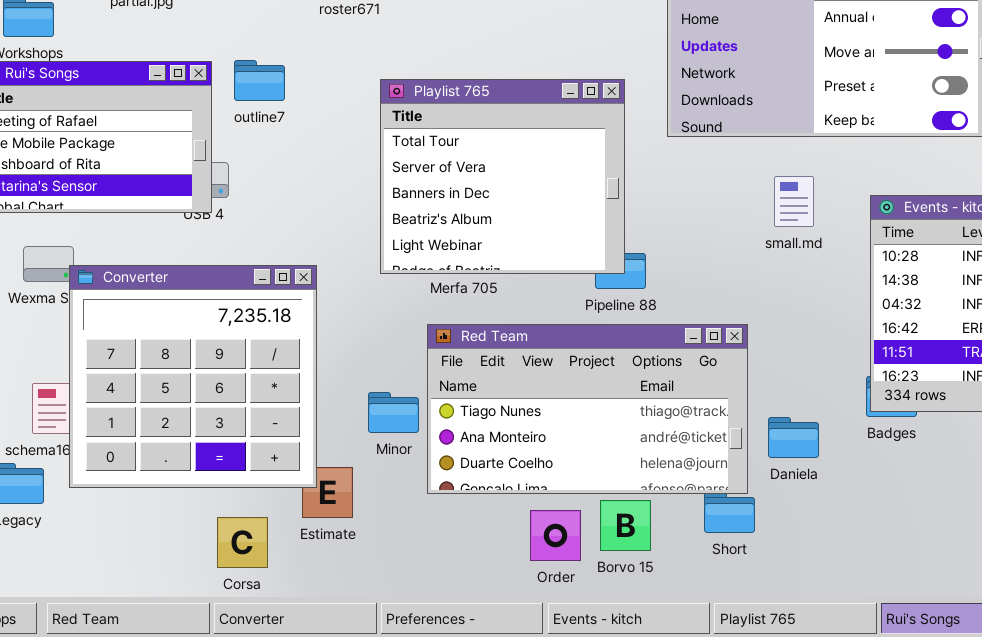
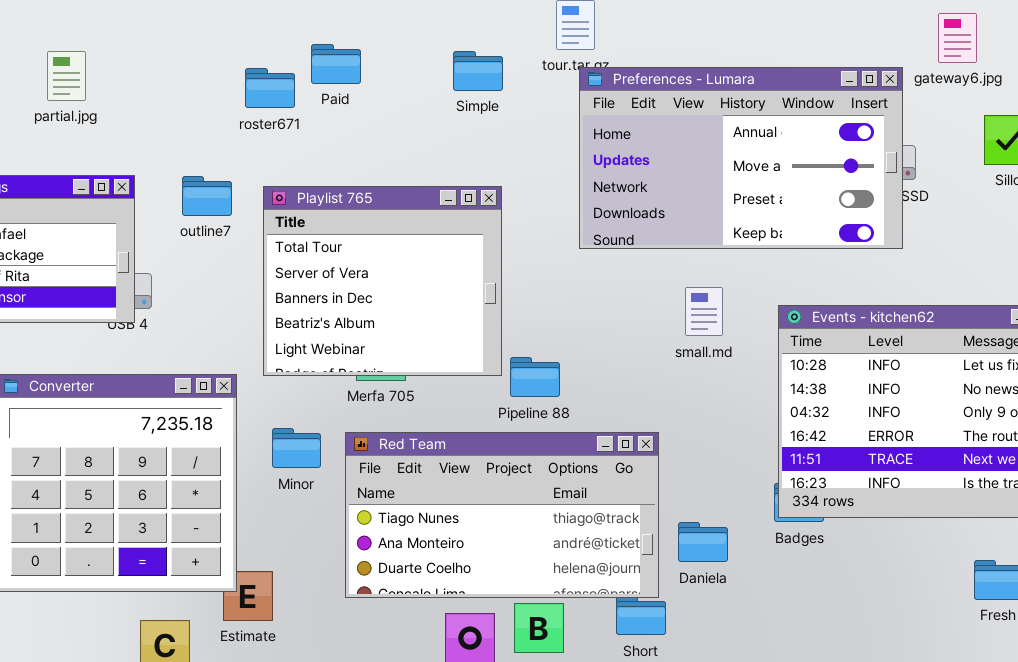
outline7: [234,60,285,101] -> [182,176,232,216], moved
Playlist 765: [380,79,625,274] -> [263,186,502,376], moved
Minor: [368,392,419,433] -> [272,428,321,468], moved

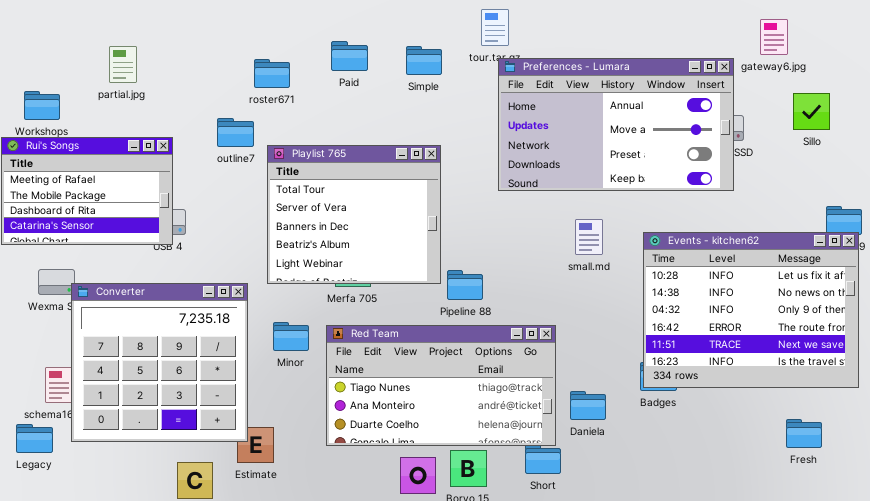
Paid: [311,44,361,84] -> [331,41,368,71], moved
outline7: [182,176,232,216] -> [217,118,254,147], moved

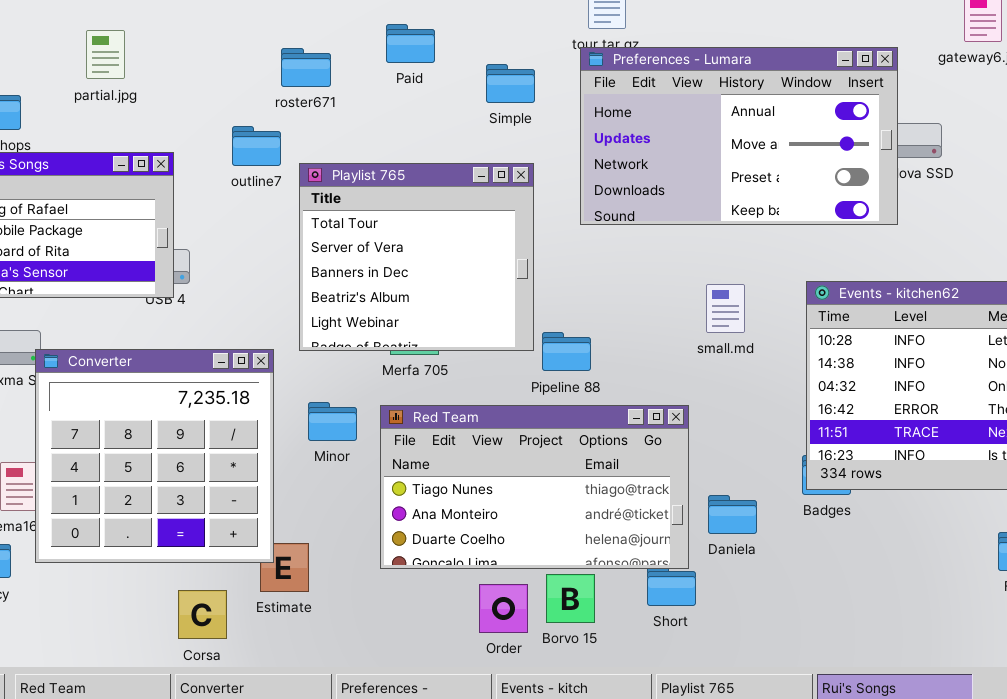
Simple: [406,46,442,75] -> [486,64,535,103], moved
Preferences - Lumara: [498,58,734,191] -> [580,47,898,225], moved
small.md: [575,219,603,255] -> [706,284,745,333], moved

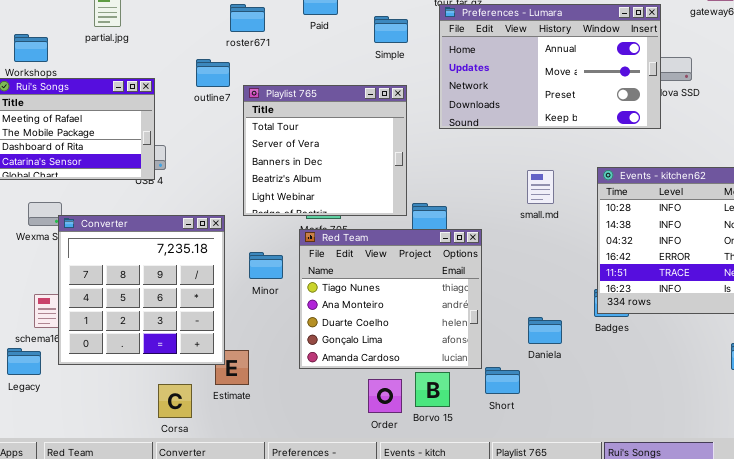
Red Team: [380,405,689,569] -> [299,229,482,369], resized

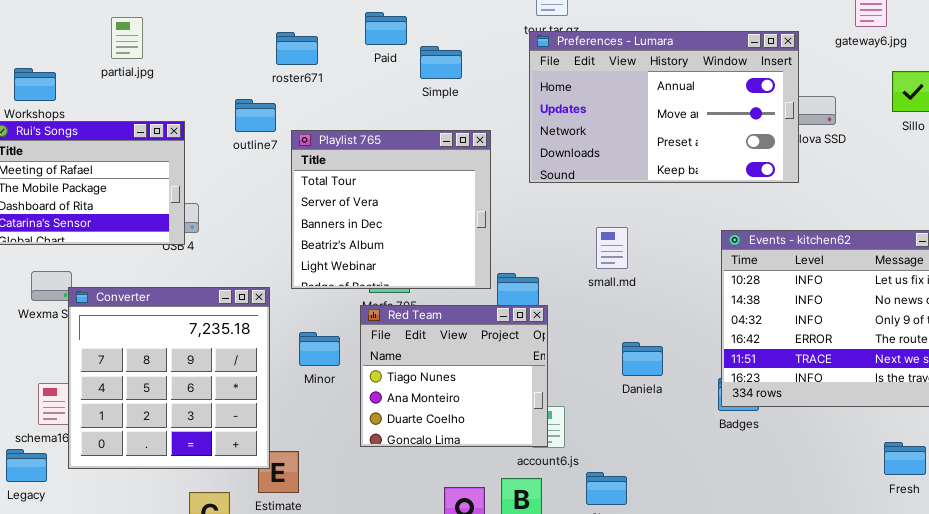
Simple: [374,16,408,43] -> [420,46,462,79], moved
small.md: [527,170,554,204] -> [596,227,628,269], moved
Red Team: [299,229,482,369] -> [360,305,548,447], resized
Daniela: [528,317,562,344] -> [622,342,663,376], moved

